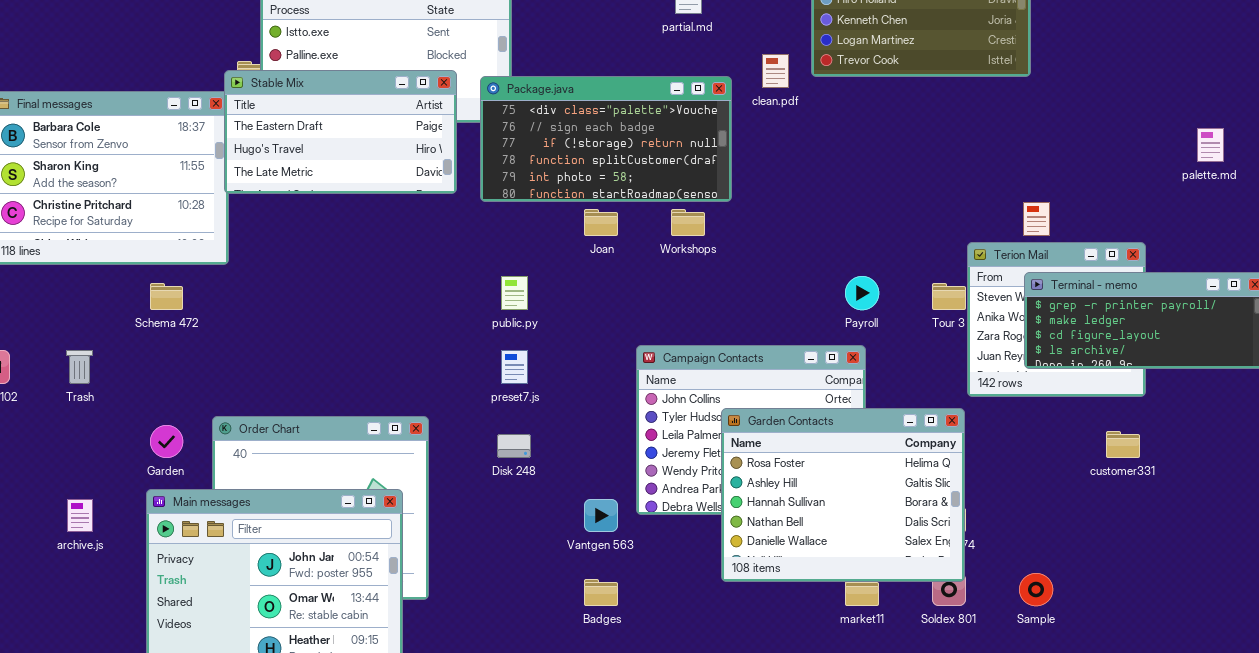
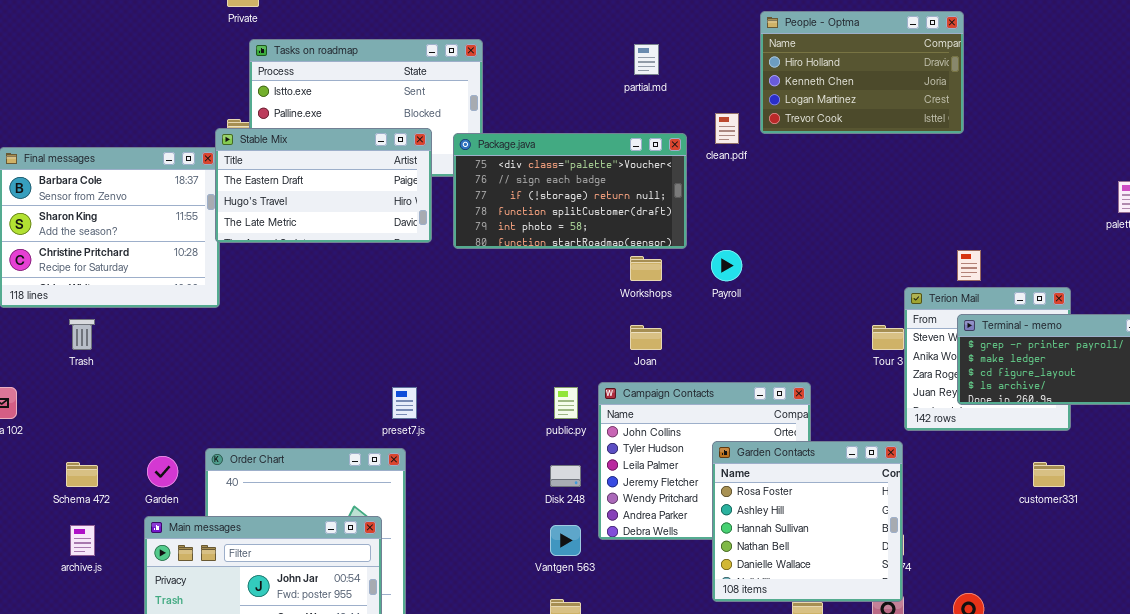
Joan: [584,209,618,236] -> [630,325,662,350], moved
public.py: [501,276,528,310] -> [554,387,578,419], moved
Payroll: [845,276,879,310] -> [711,250,742,281], moved
Schema 472: [150,283,183,310] -> [66,462,98,487], moved
Trash: [66,350,93,384] -> [69,319,95,350], moved
preset7.js: [501,350,528,384] -> [392,387,417,419], moved
Garden Contacts: [721,408,965,582] -> [712,441,903,602], resized
Disk 248: [497,434,531,458] -> [550,465,581,487], moved

